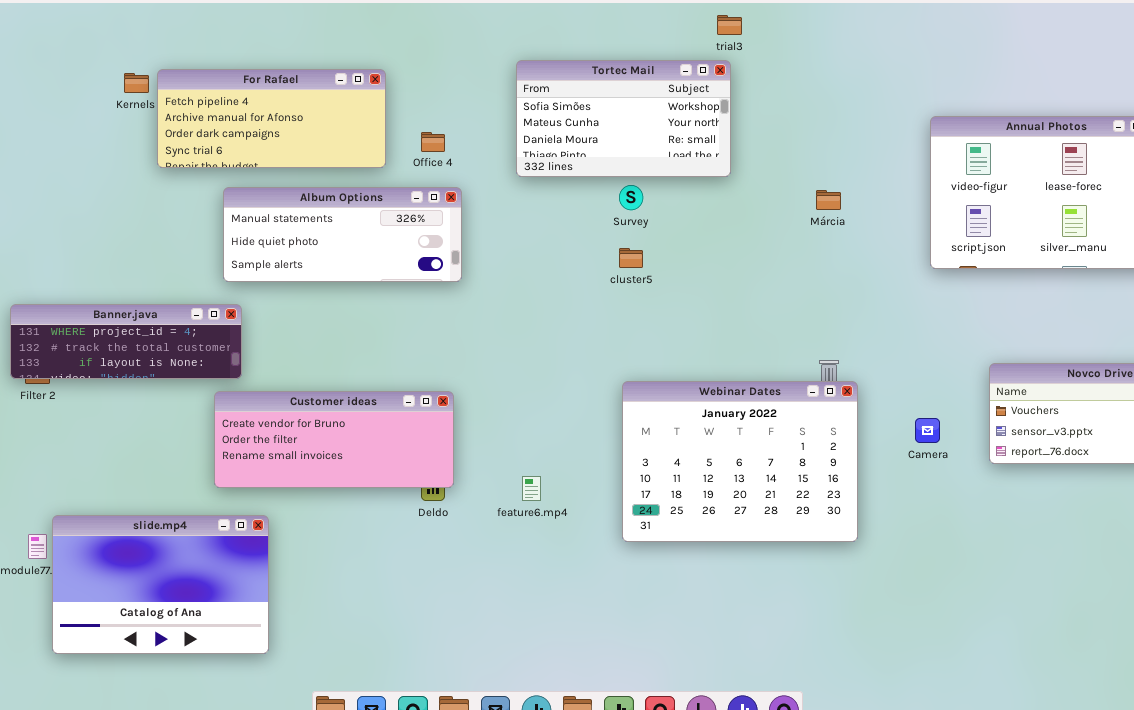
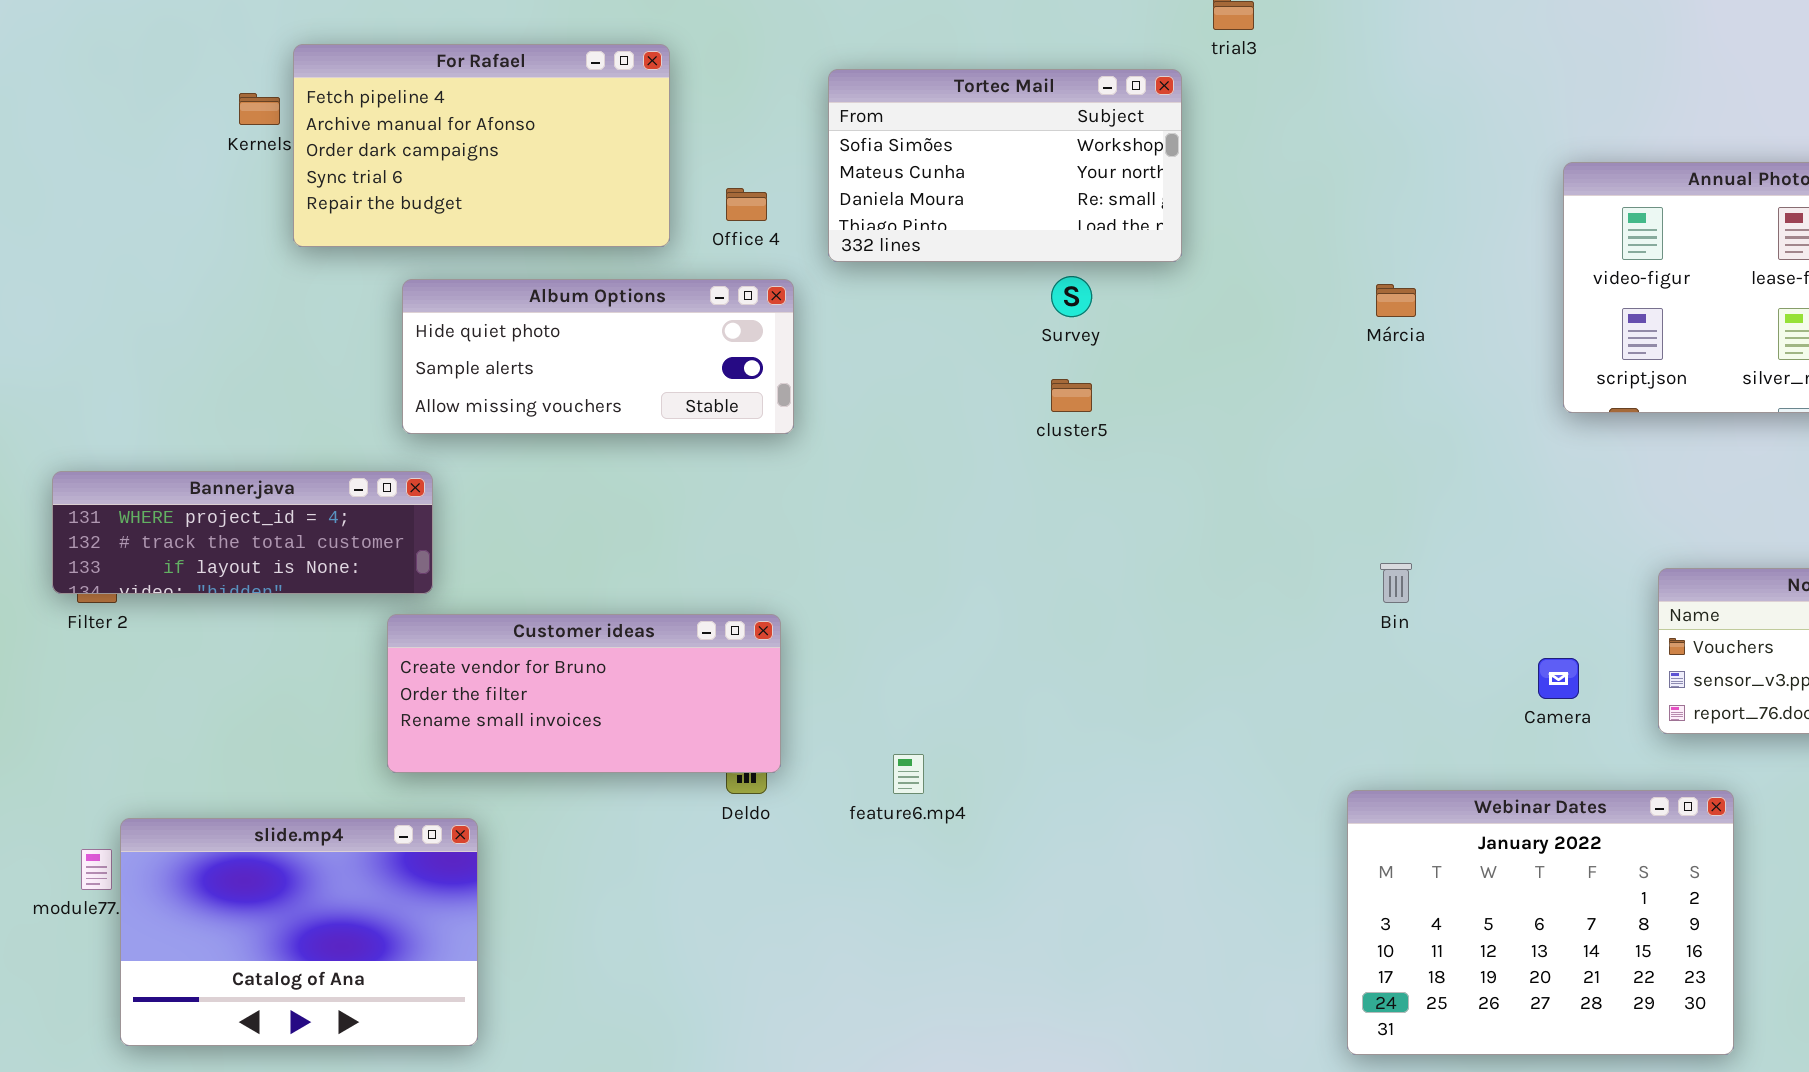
Tortec Mail: [516,60,731,177] -> [828,69,1182,262], moved
For Rafael: [157,69,386,168] -> [293,44,670,247], resized
Album Options: [223,187,462,282] -> [402,279,794,434], scrolled down 1 row
Webinar Dates: [622,381,858,542] -> [1347,790,1734,1055], moved

